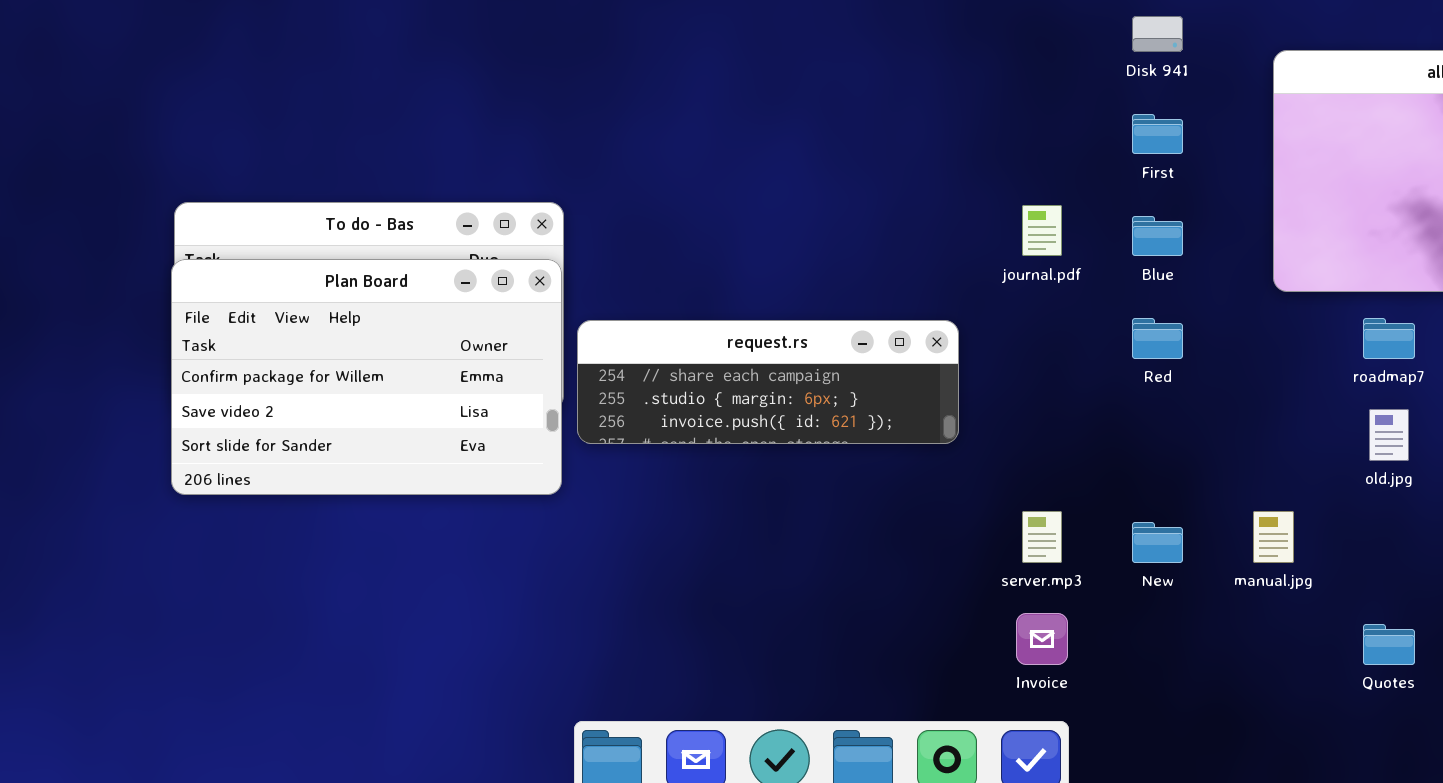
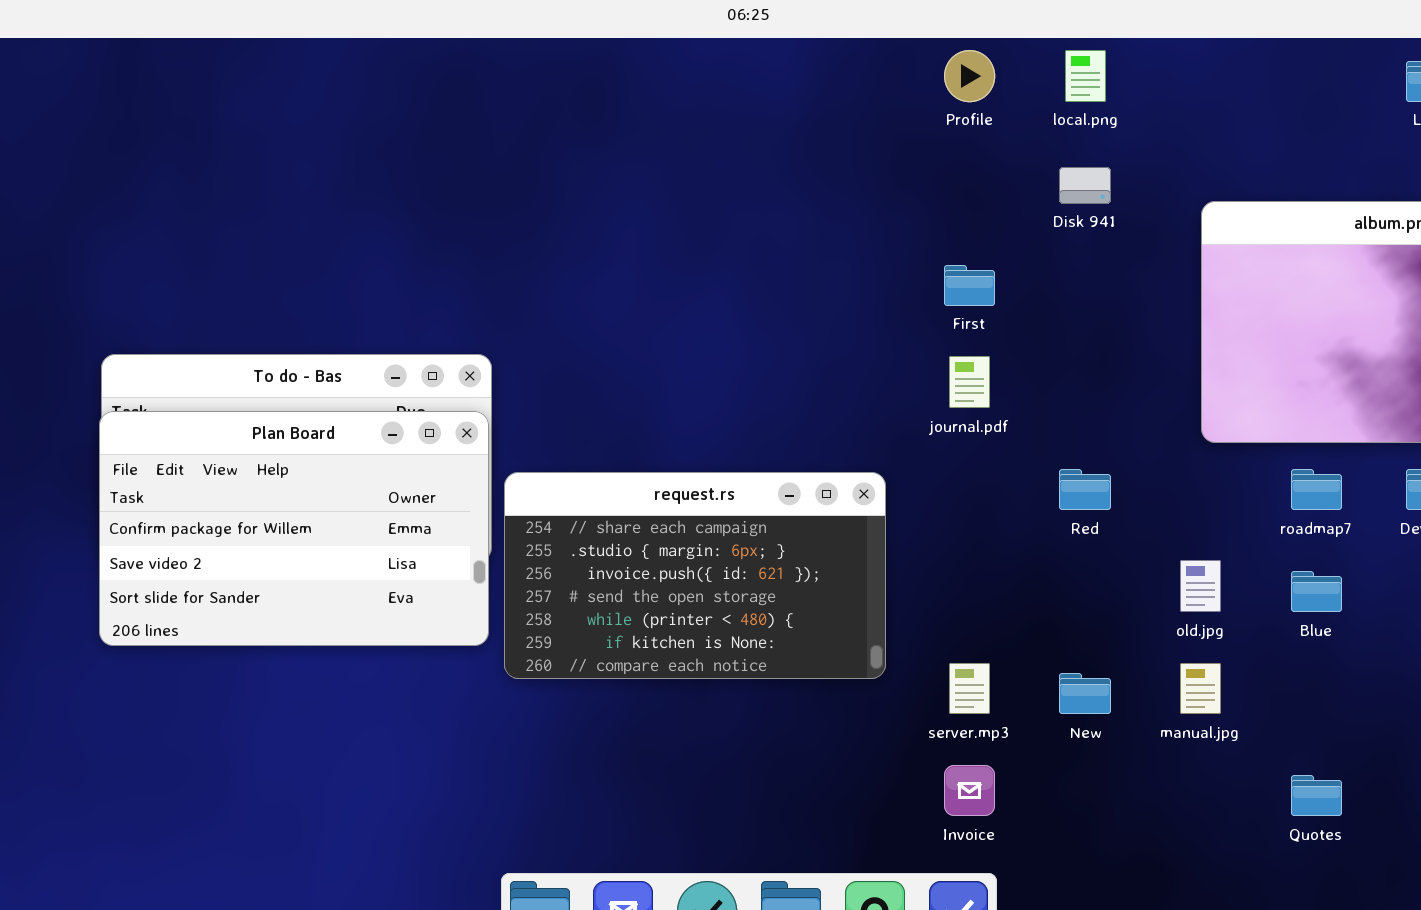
First: [1132,114,1183,154] -> [944,265,995,306], moved
Blue: [1132,216,1183,256] -> [1291,571,1342,612], moved
request.rs: [577,320,959,444] -> [504,472,886,679], resized
old.jpg: [1369,409,1409,461] -> [1180,560,1221,612], moved

